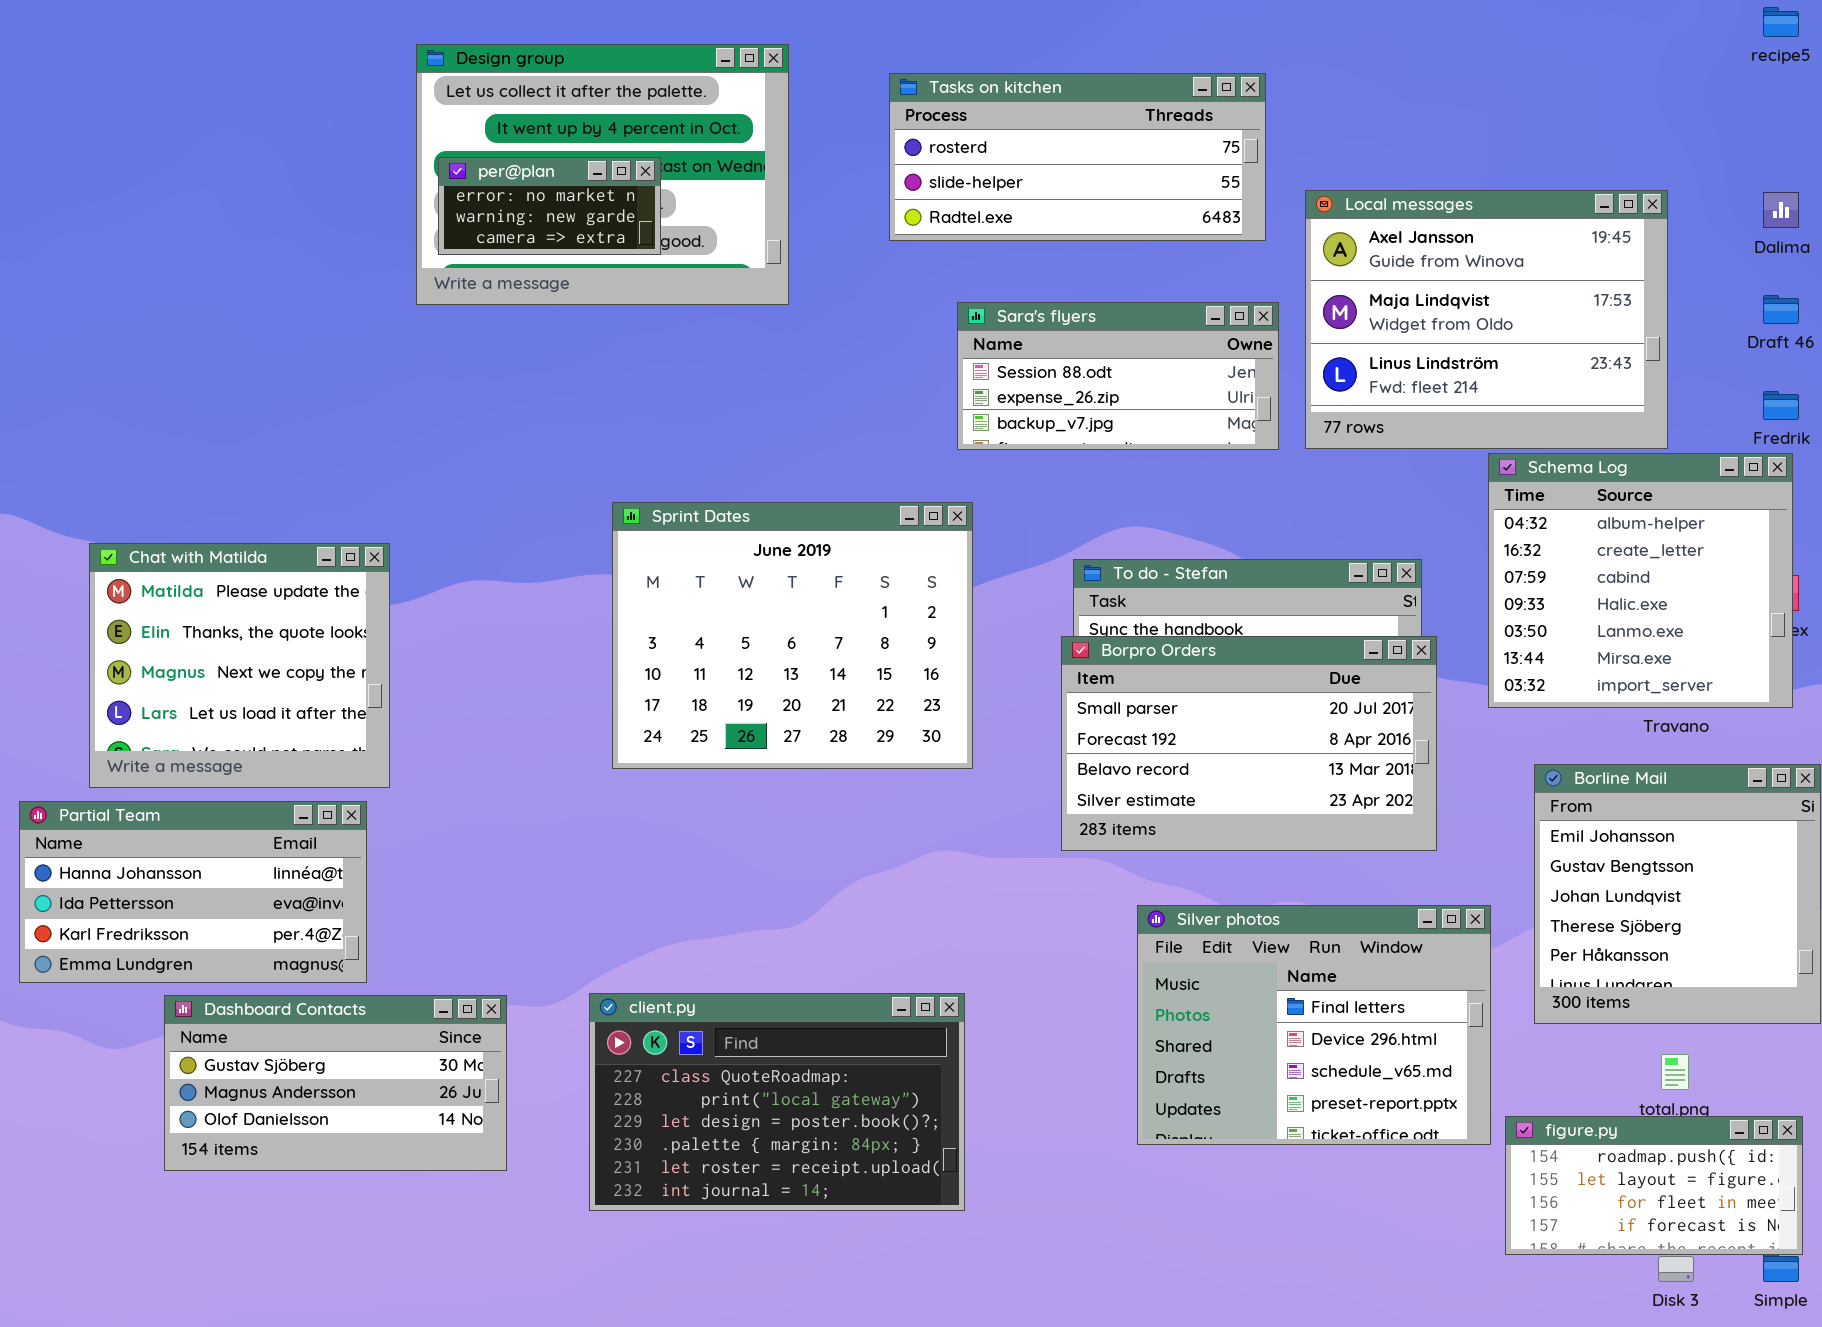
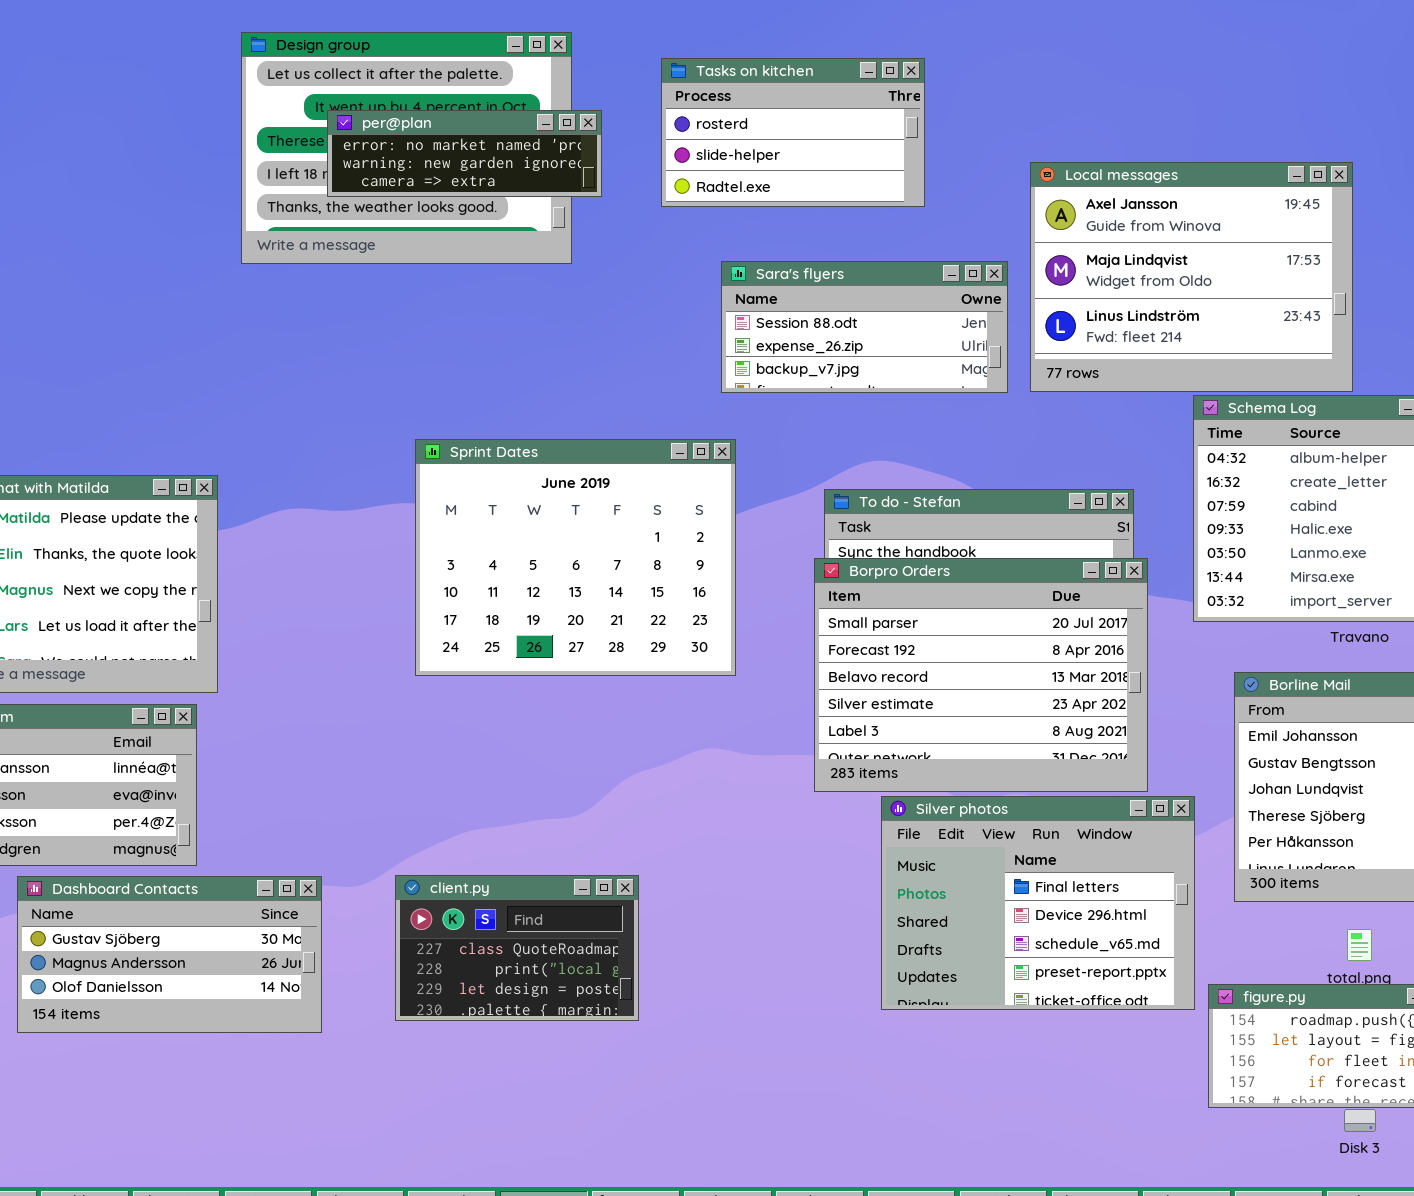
Tasks on kitchen: [889,73,1266,241] -> [661,58,925,207], resized
per@plan: [438,157,661,255] -> [327,110,602,197], moved, resized
Borpro Orders: [1061,636,1437,851] -> [814,558,1148,792], resized
client.py: [589,993,965,1211] -> [395,875,639,1021], resized

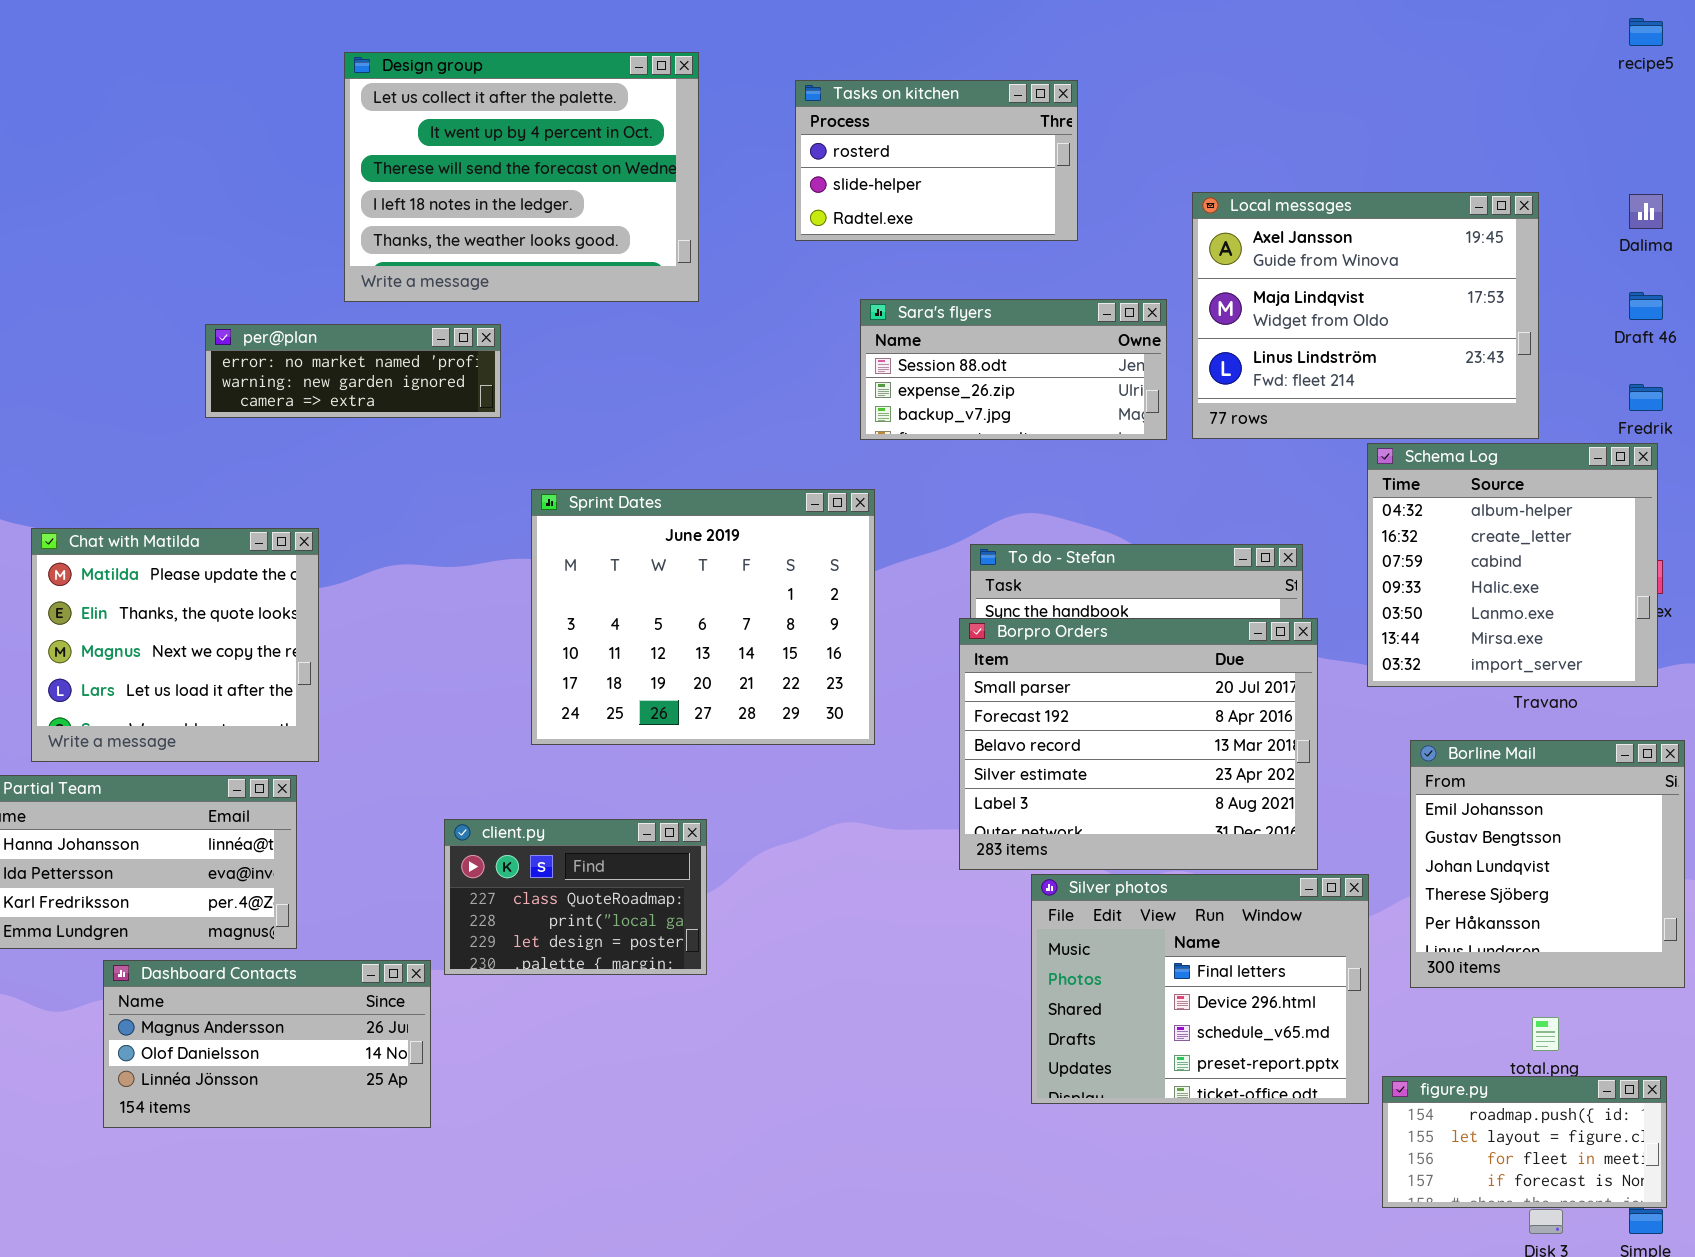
per@plan: [327,110,602,197] -> [205,324,501,418], moved
client.py: [395,875,639,1021] -> [444,819,707,975], moved
Dashboard Contacts: [17,876,322,1033] -> [103,960,431,1128], scrolled down 1 row

